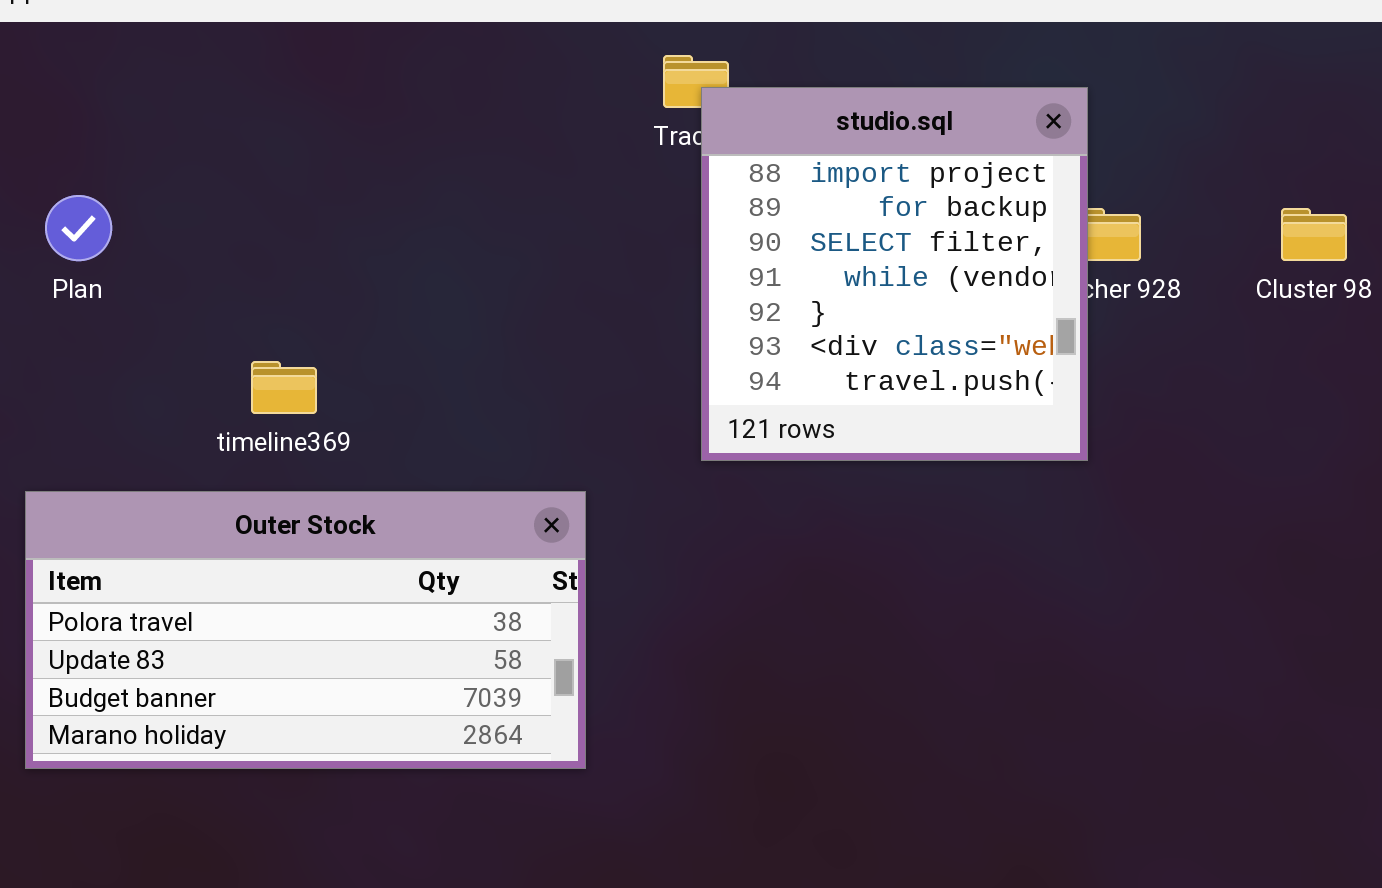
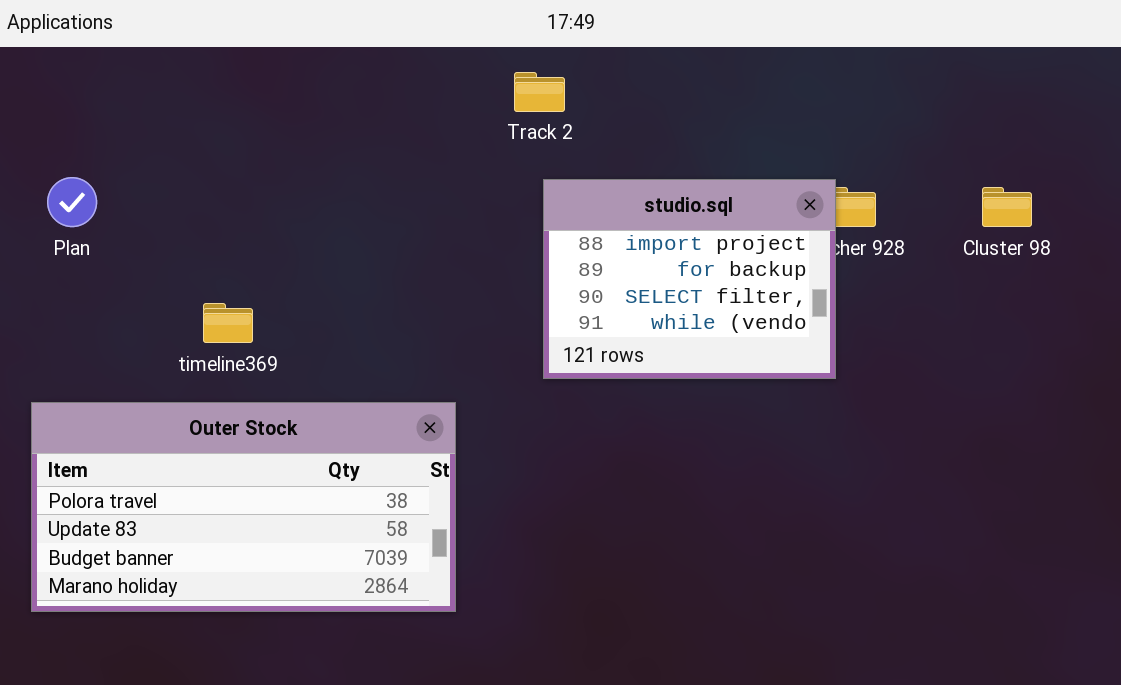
studio.sql: [701,87,1088,461] -> [543,179,836,379], resized

